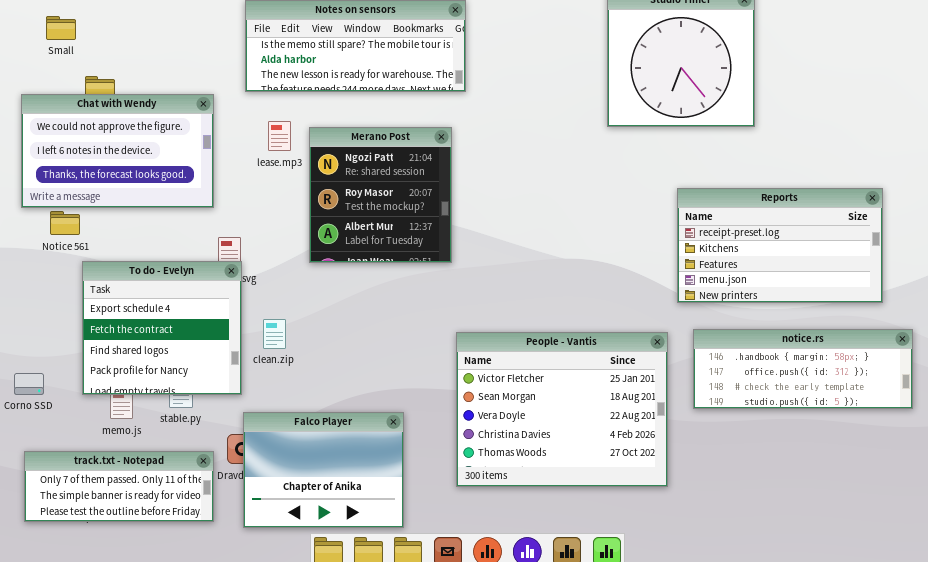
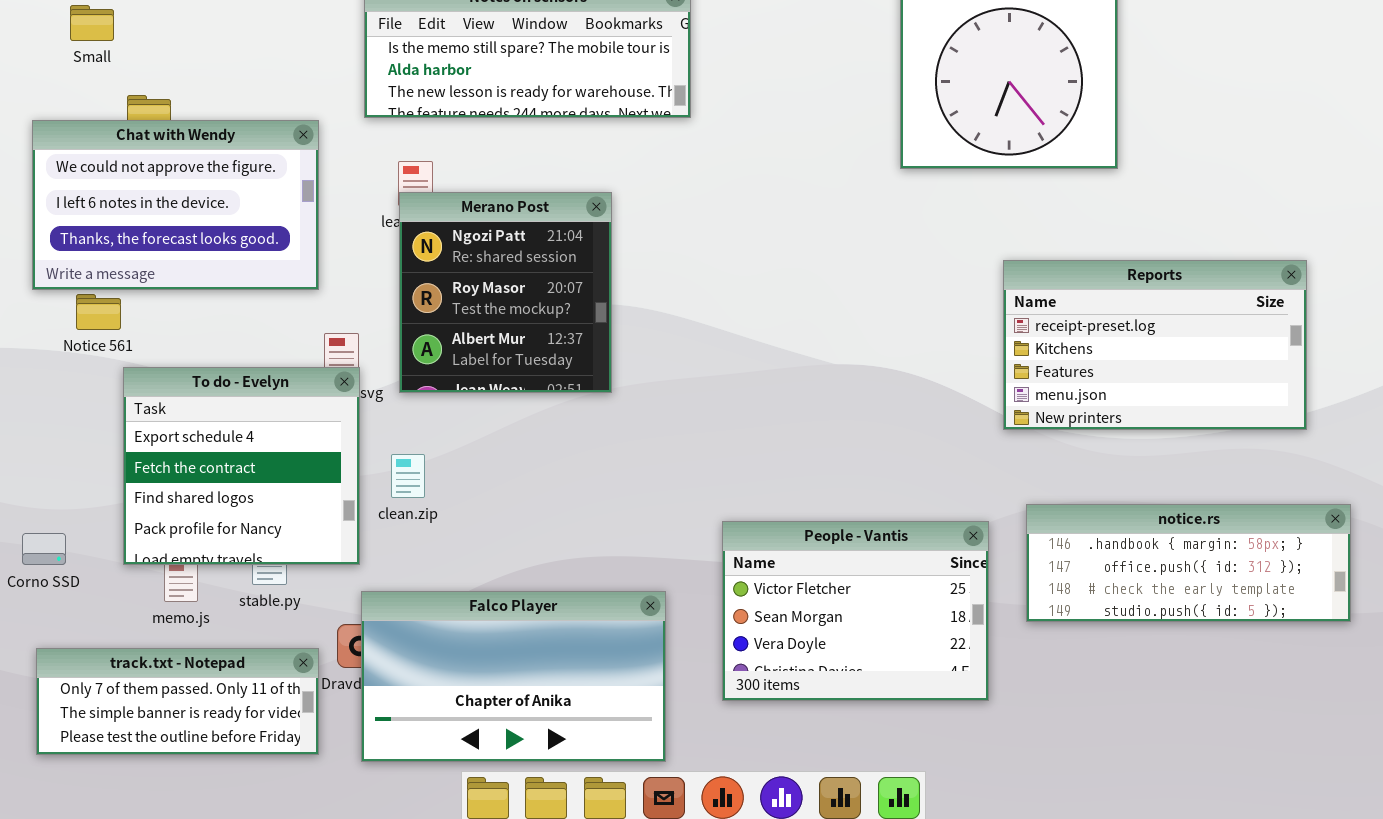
Merano Post: [309,127,452,263] -> [399,192,612,393], moved
notice.rs: [693,329,913,409] -> [1026,504,1351,622], moved
People - Vantis: [456,332,668,487] -> [722,521,989,701], resized
Falco Player: [243,412,404,528] -> [361,591,666,762], resized

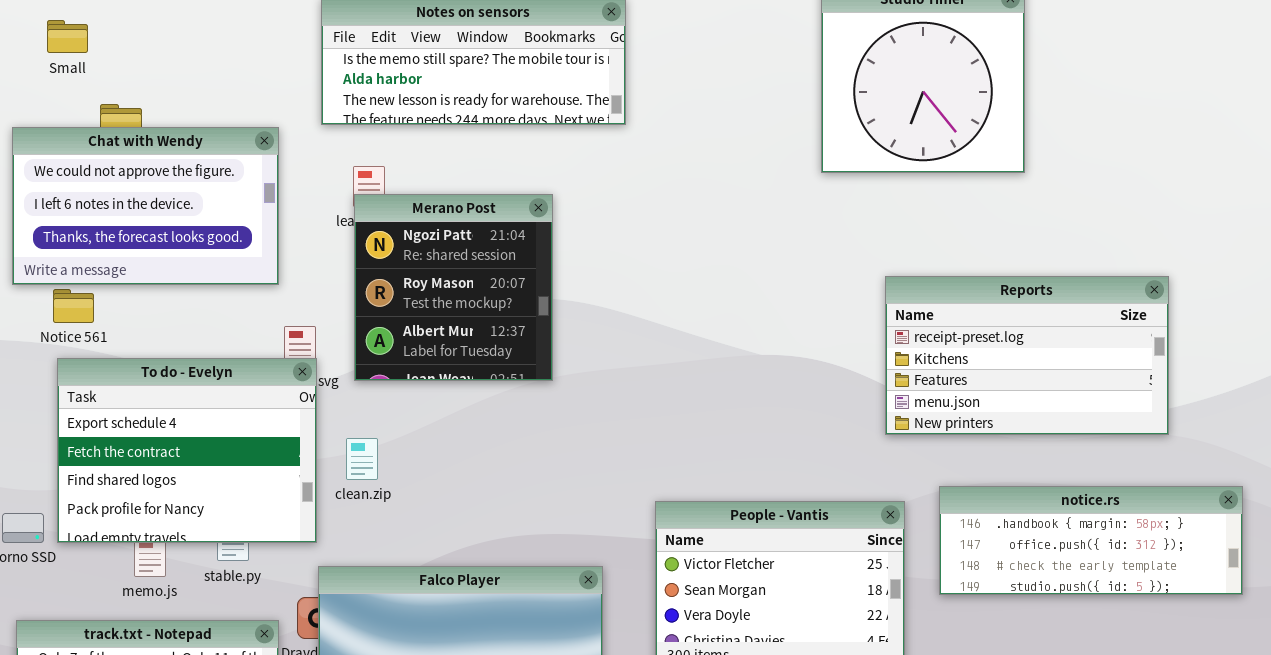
Reports: [1003,260,1307,430] -> [885,276,1169,435], moved
To do - Evelyn: [123,367,360,565] -> [57,358,317,543], resized

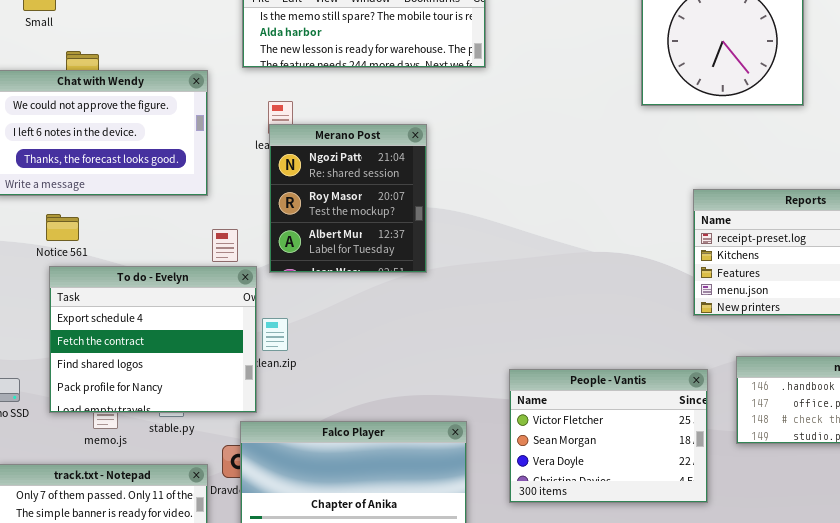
Notice 561: [53,289,94,323] -> [46,214,79,241], moved
To do - Evelyn: [57,358,317,543] -> [49,266,257,413], moved

